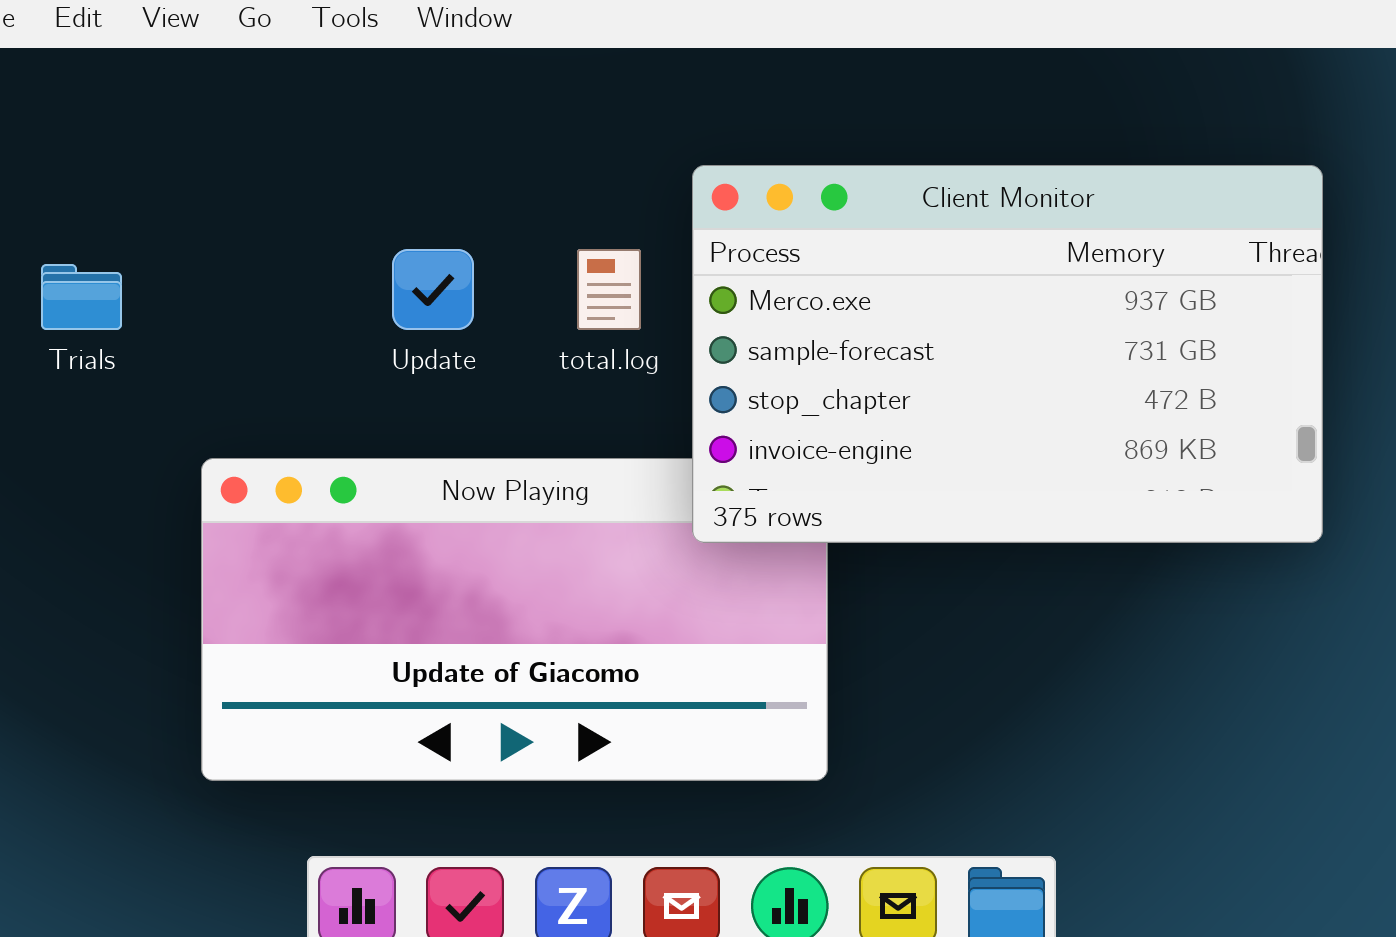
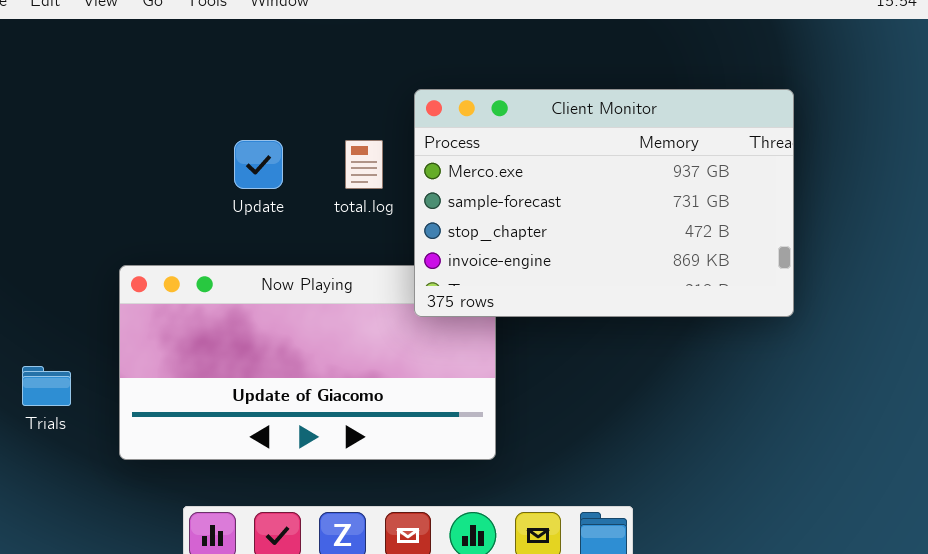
Trials: [41,264,122,330] -> [22,366,71,406], moved

